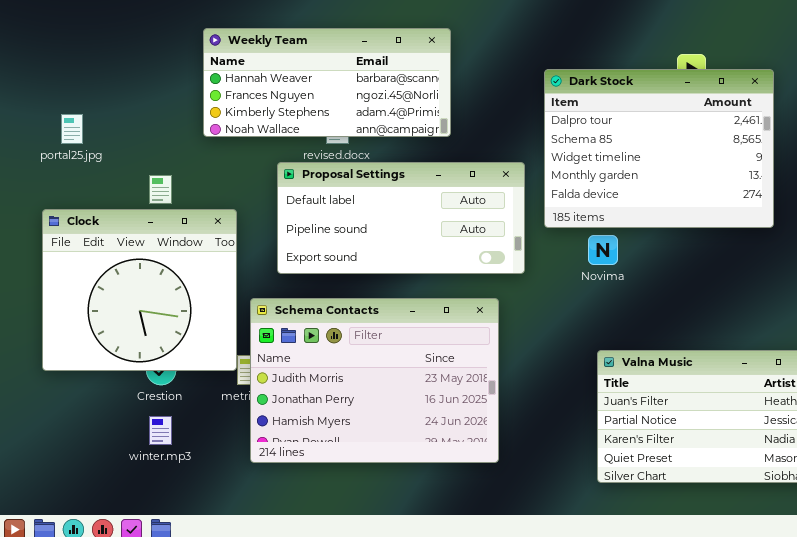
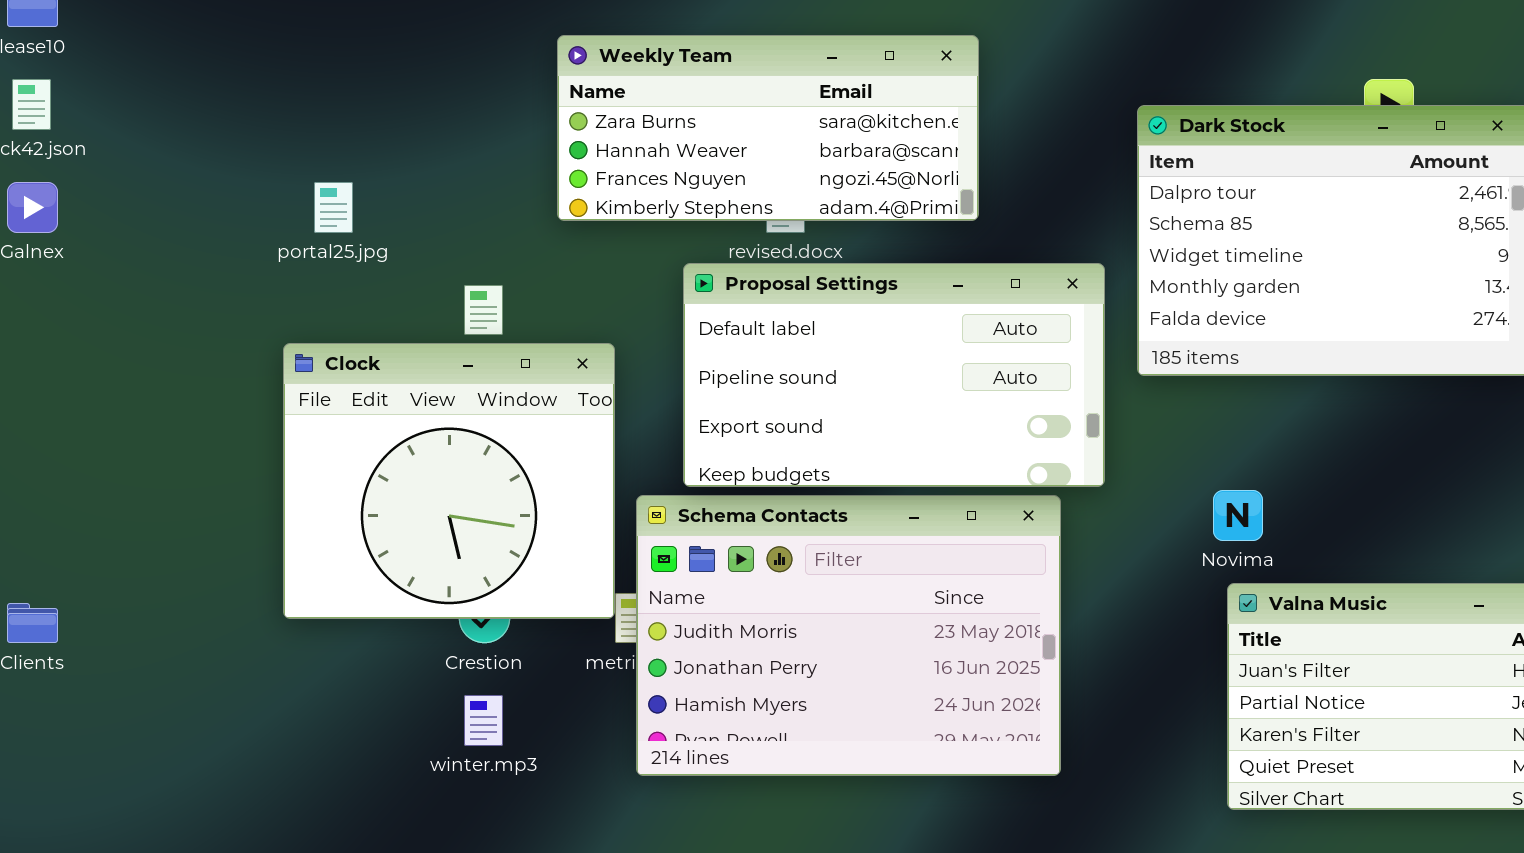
Weekly Team: [203,28,451,137] -> [557,35,979,221], scrolled up 1 row
Proposal Settings: [277,162,525,274] -> [683,263,1105,487], resized
Novima: [588,235,618,265] -> [1213,490,1263,541], moved

